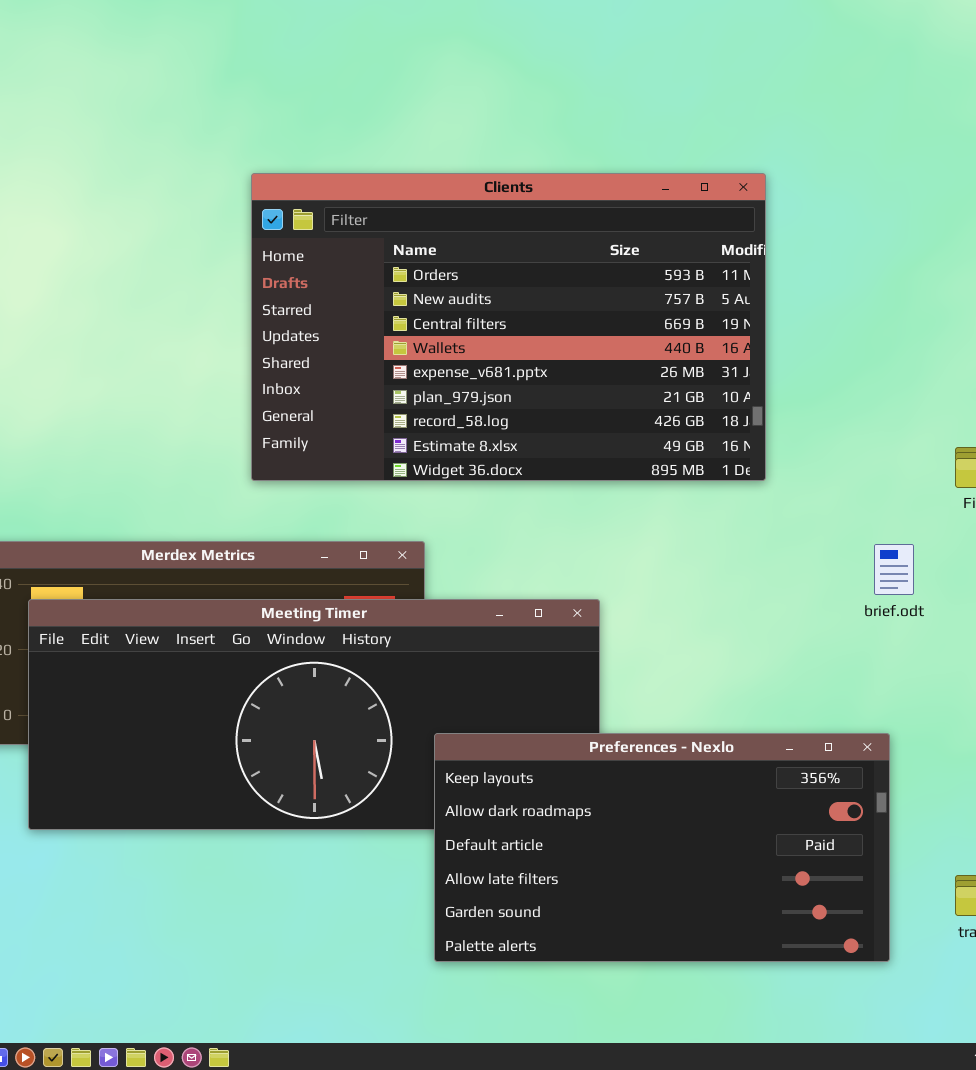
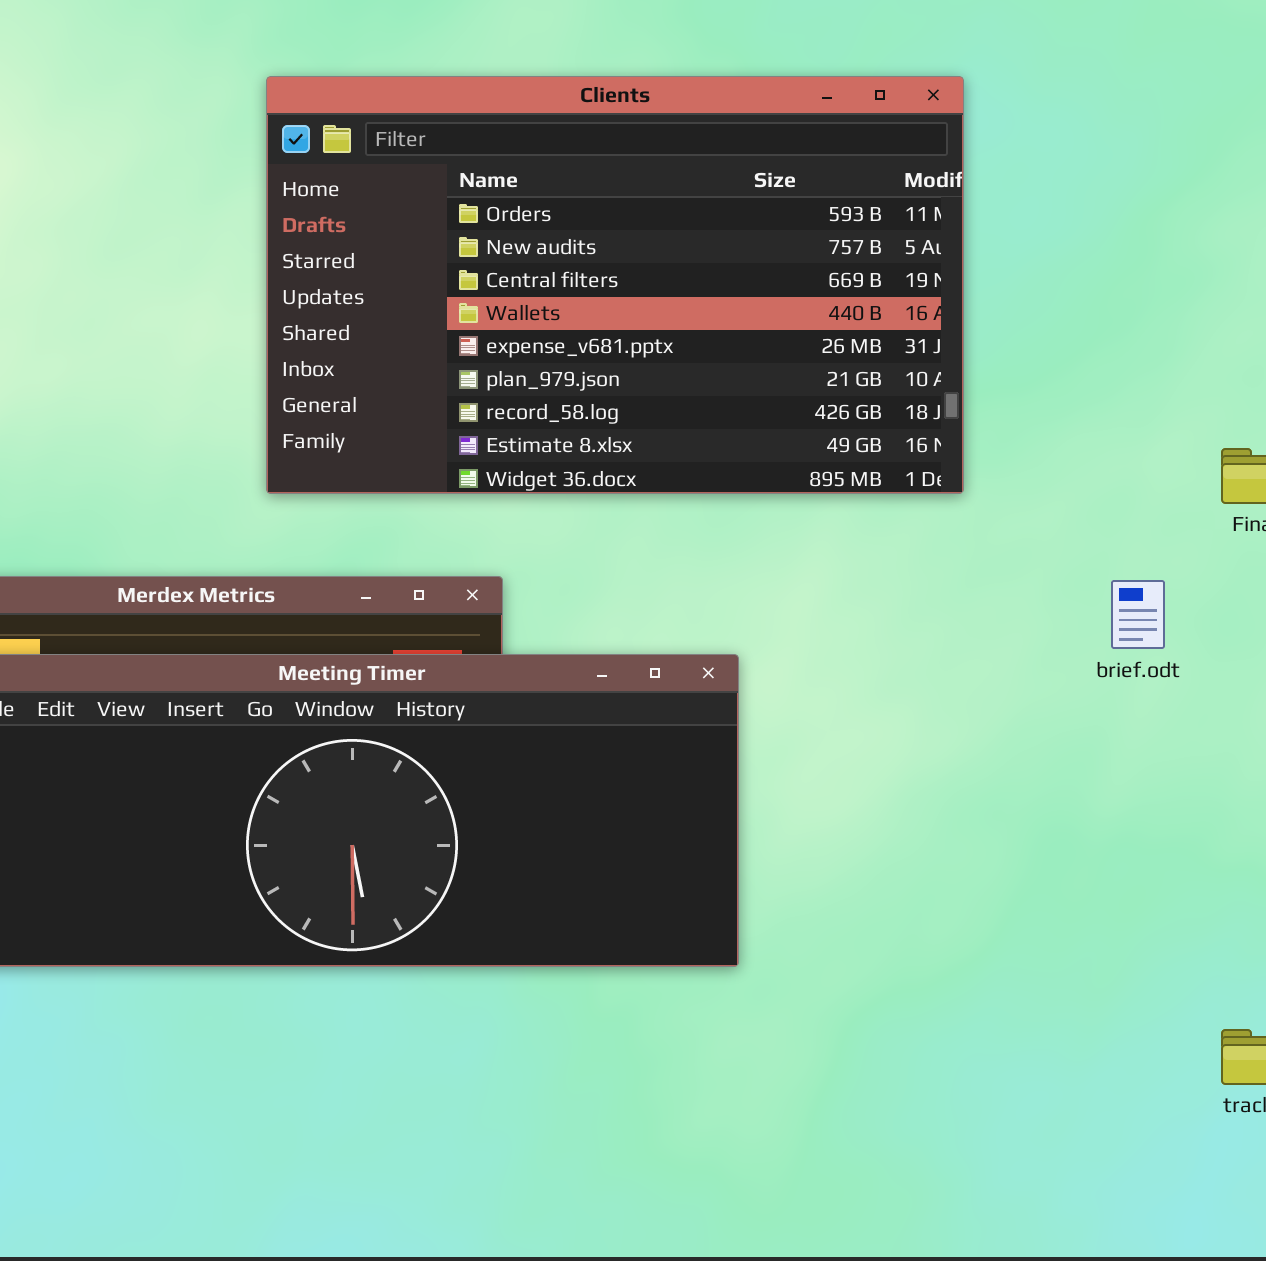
Preferences - Nexlo: [434,733,890,962] -> none, closed

